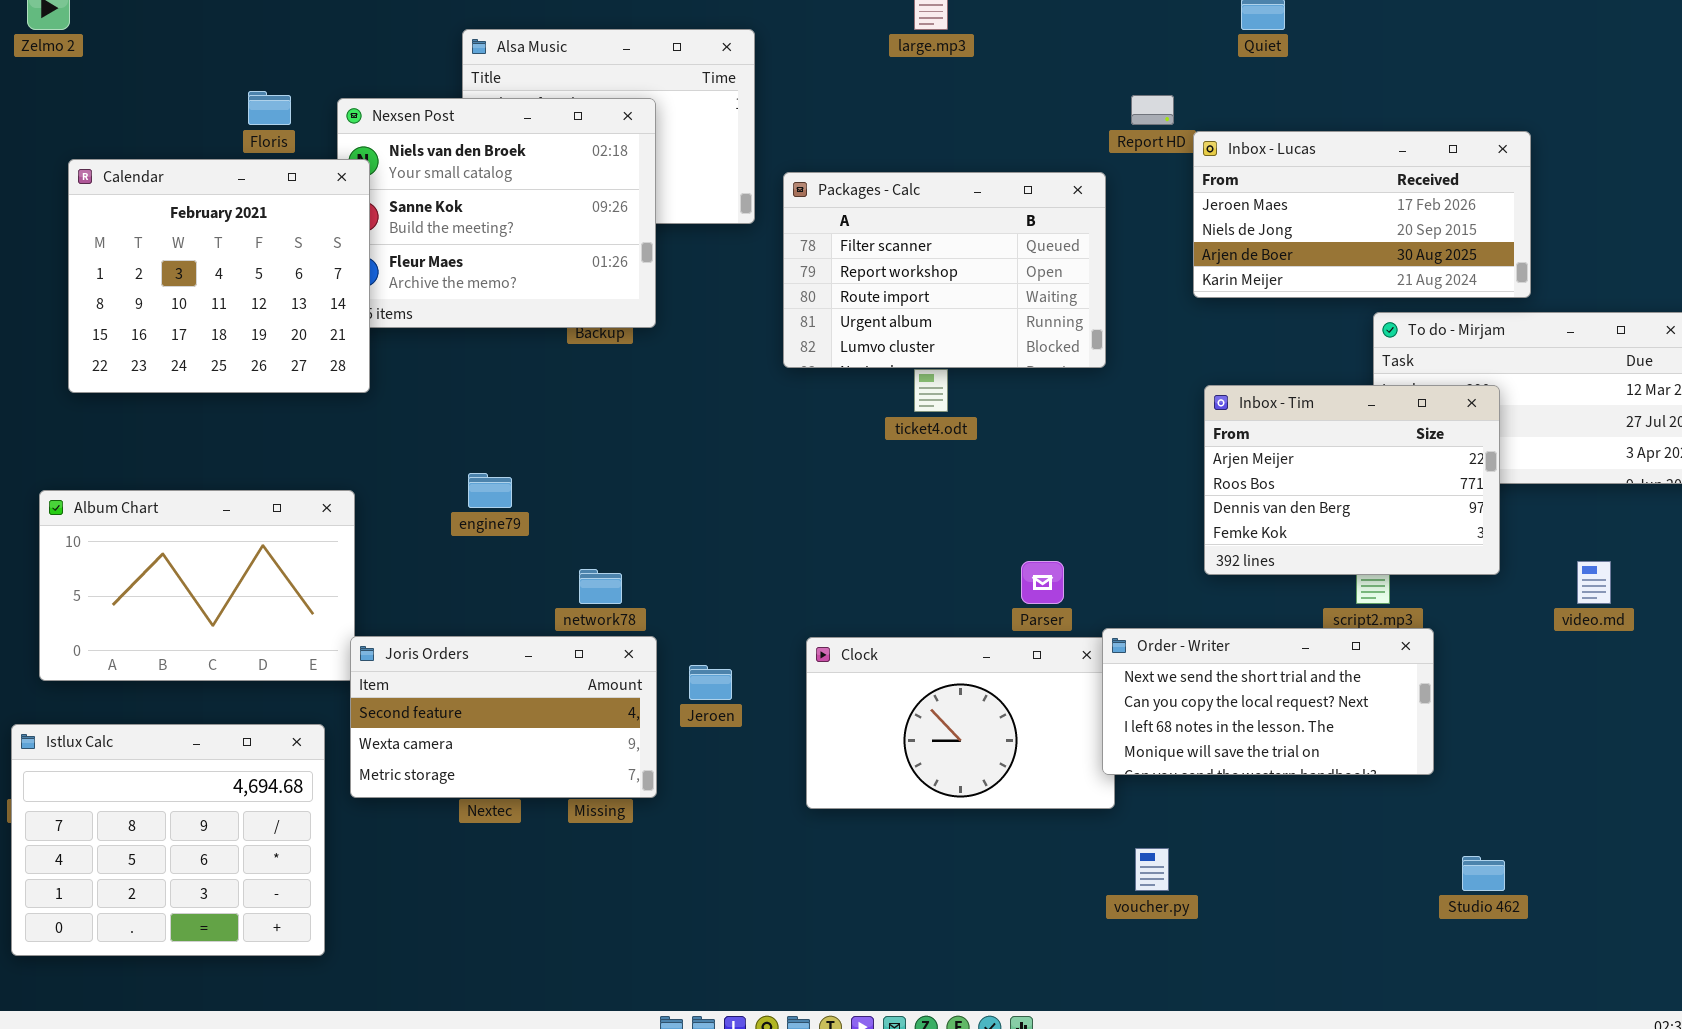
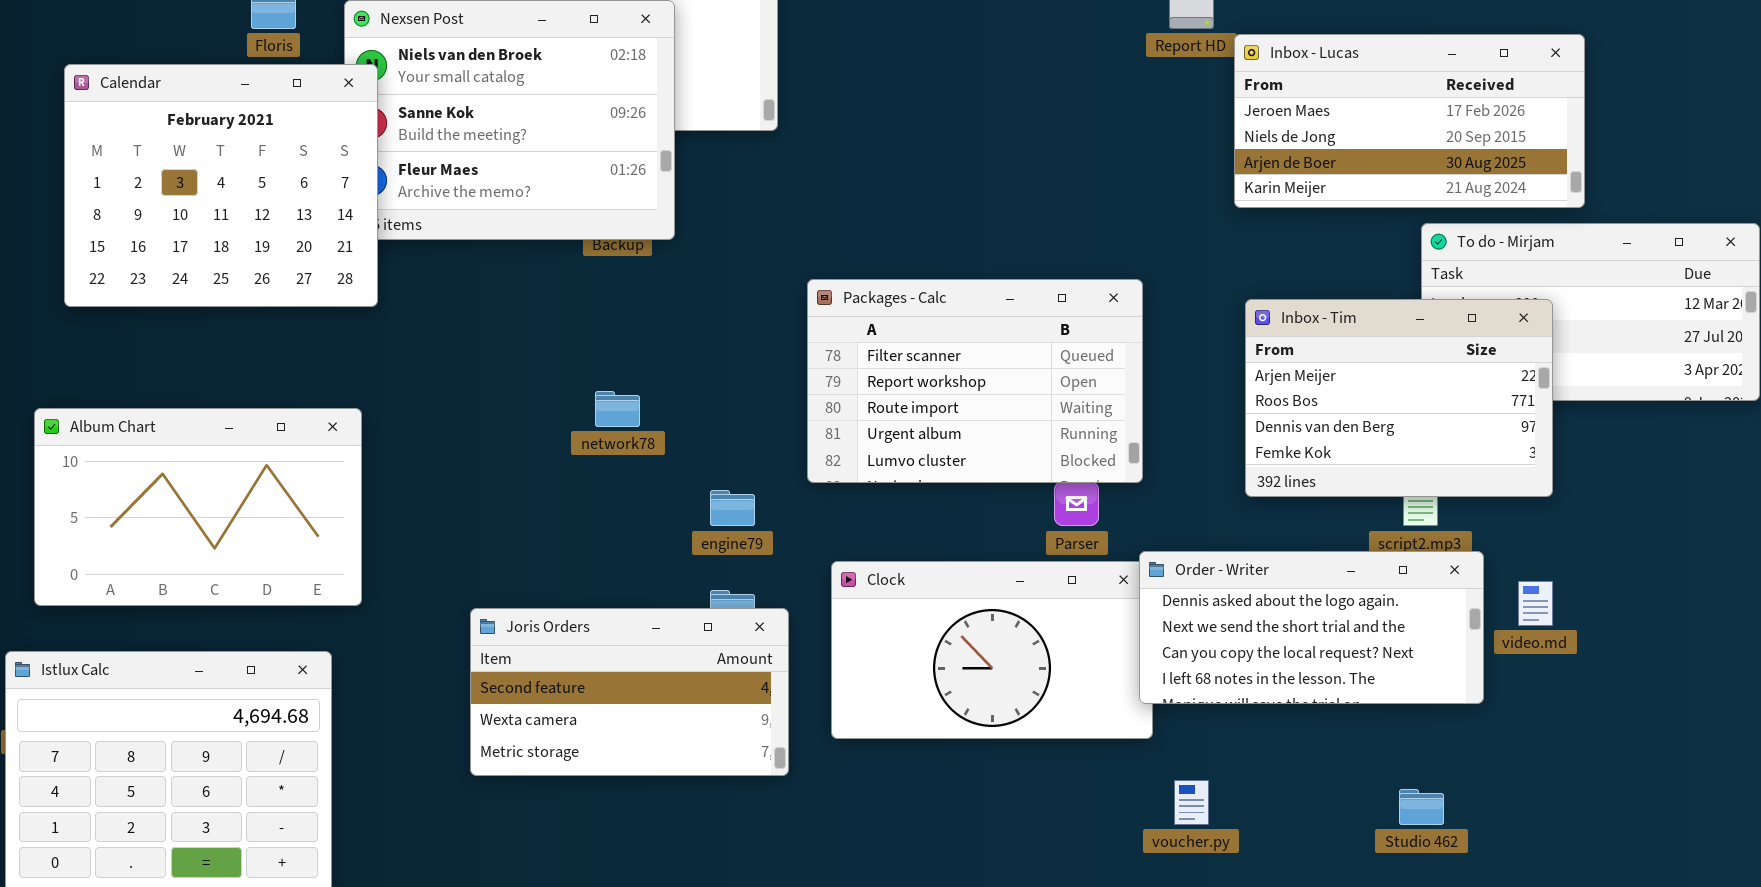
Packages - Calc: [783,172,1106,368] -> [807,279,1143,483], moved
engine79: [468,473,512,508] -> [710,490,755,526], moved
video.md: [1577,561,1611,604] -> [1518,581,1553,626], moved
network78: [579,569,622,604] -> [595,391,640,427], moved
Order - Writer: [1102,628,1434,775] -> [1139,551,1484,704], scrolled up 1 row
Joris Orders: [350,636,657,798] -> [470,608,789,776], moved
Studio 462: [1462,856,1505,891] -> [1399,789,1444,825], moved

